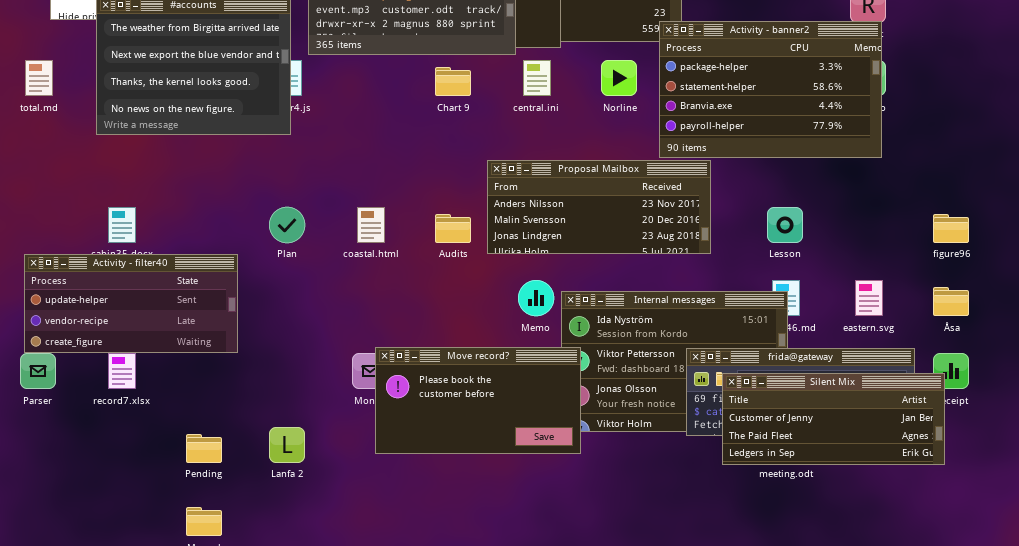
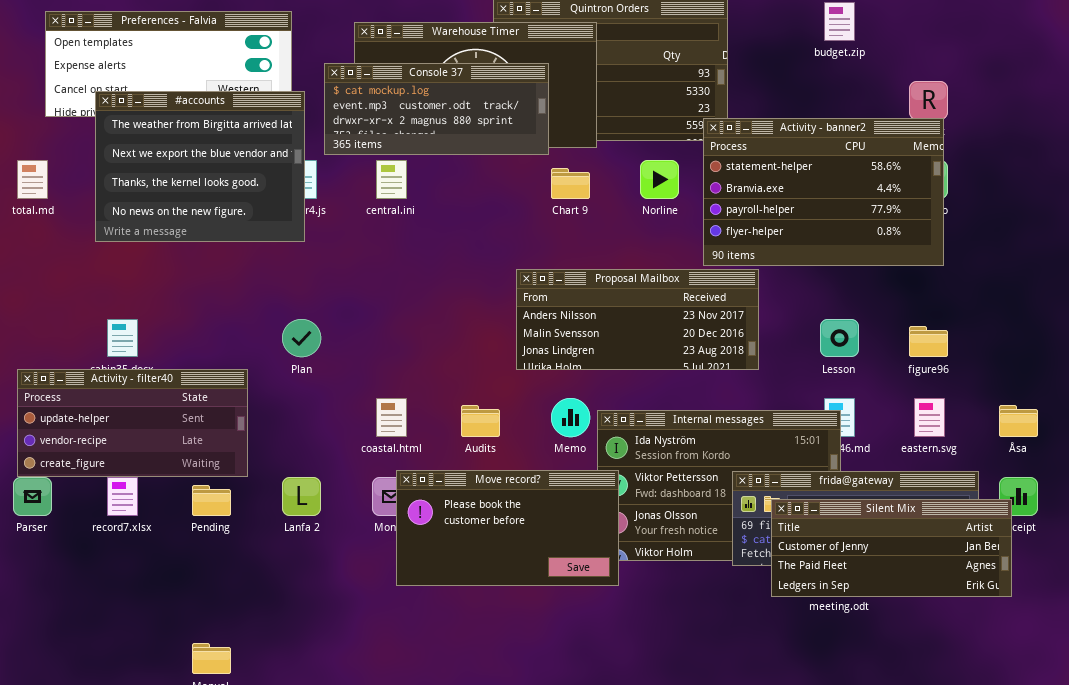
Activity - banner2: [659,21,882,158] -> [703,118,944,266], scrolled down 1 row
central.ini: [523,60,551,96] -> [376,160,407,199], moved
Chart 9: [435,67,471,96] -> [551,168,590,199], moved
coastal.html: [357,207,385,243] -> [376,398,407,437], moved
Audits: [435,214,471,243] -> [461,405,500,437], moved
figure96: [933,214,969,243] -> [909,326,948,357], moved
Lanfa 2: [269,427,305,463] -> [282,477,321,516], moved
Pending: [186,434,222,463] -> [192,485,231,516], moved

